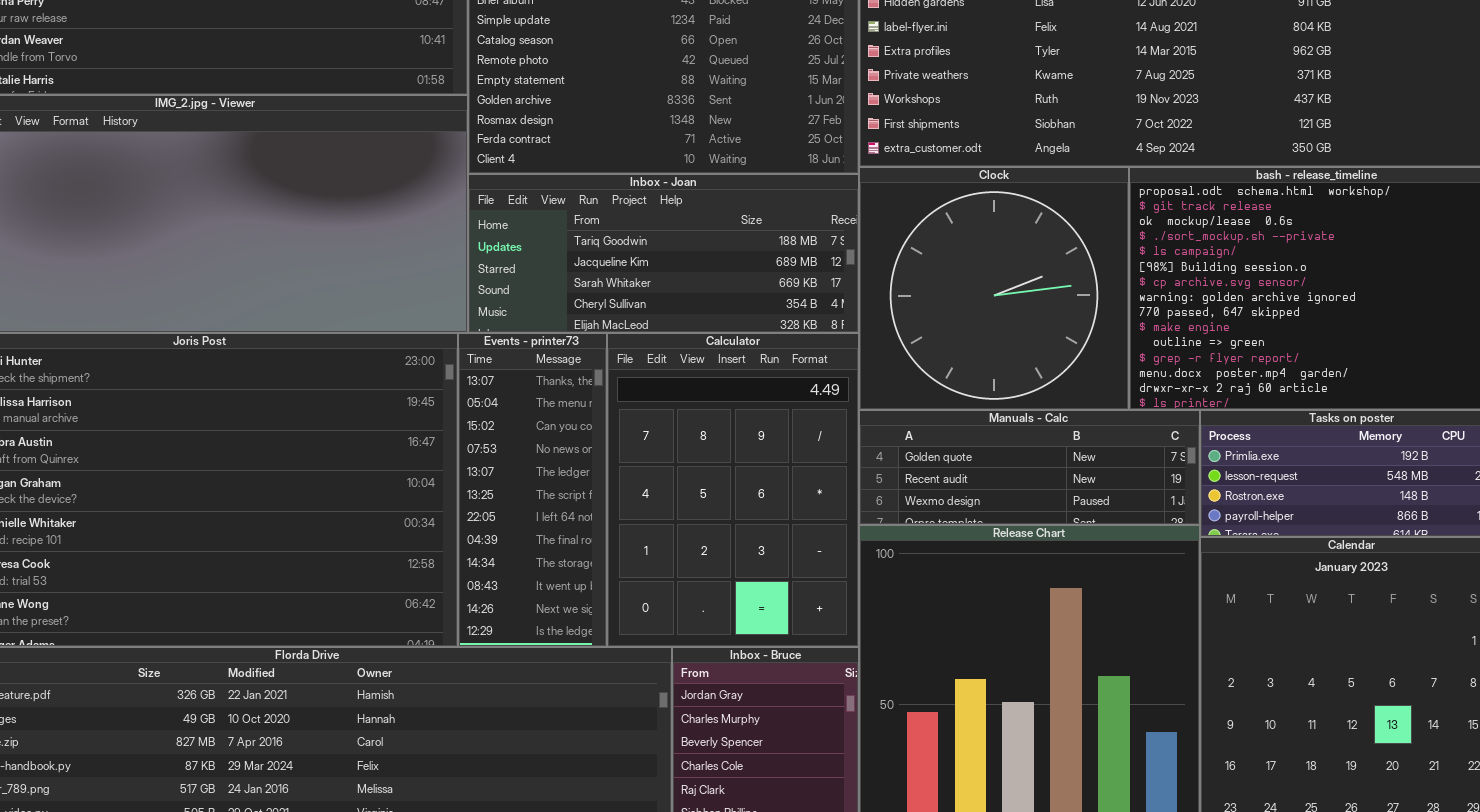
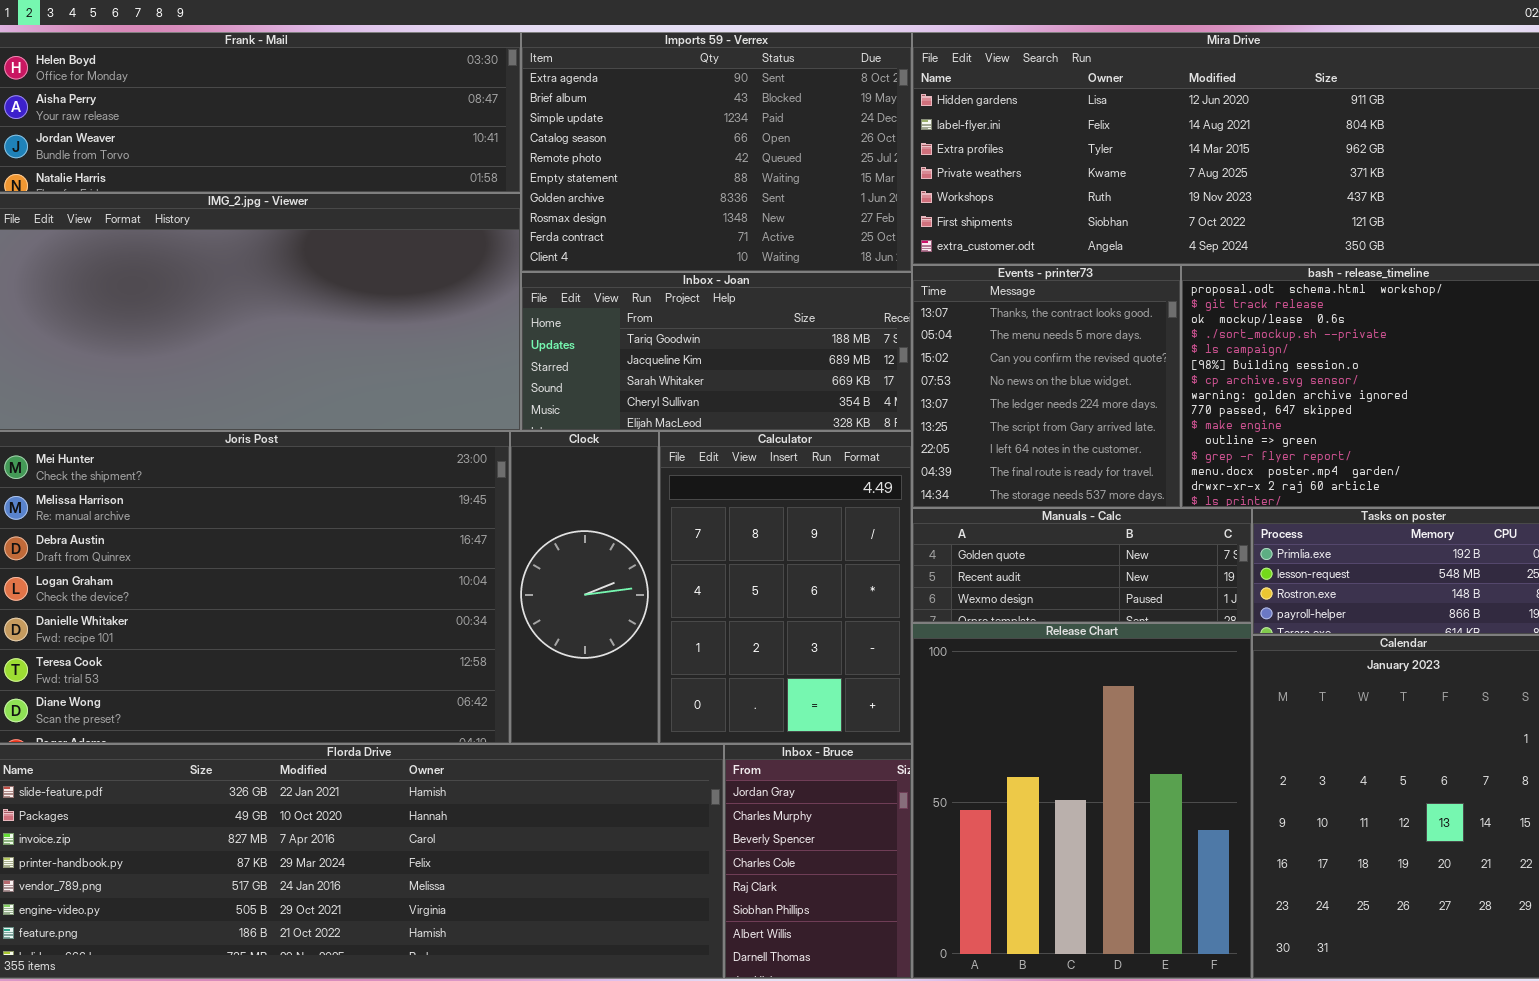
Clock: [859,167,1129,410] -> [510,431,659,744], moved, resized
Events - printer73: [458,333,607,647] -> [912,265,1181,508], moved, resized

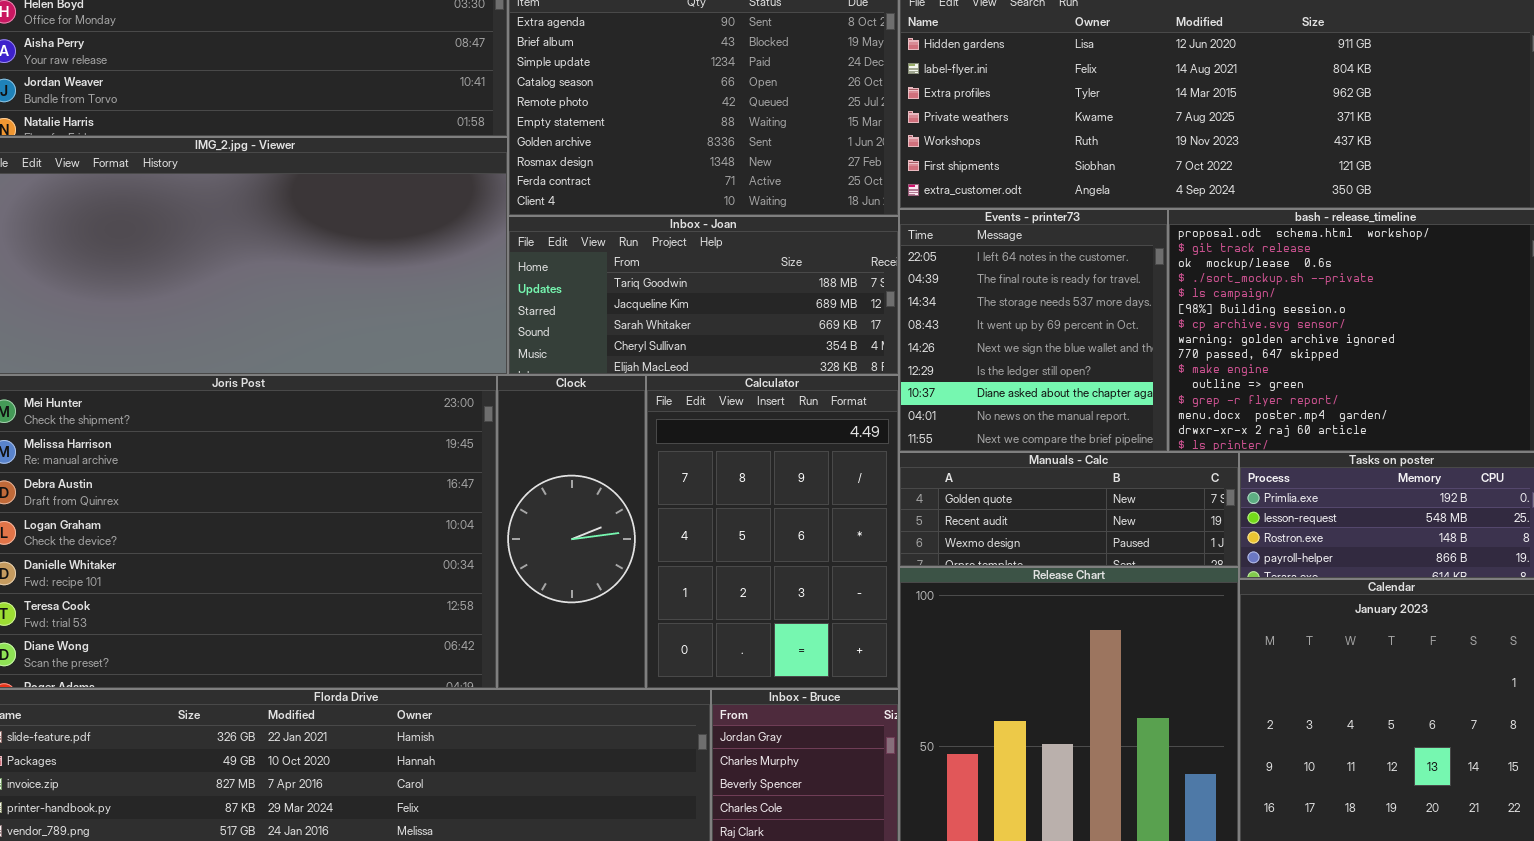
Events - printer73: [912,265,1181,508] -> [899,209,1168,452], scrolled down 6 rows

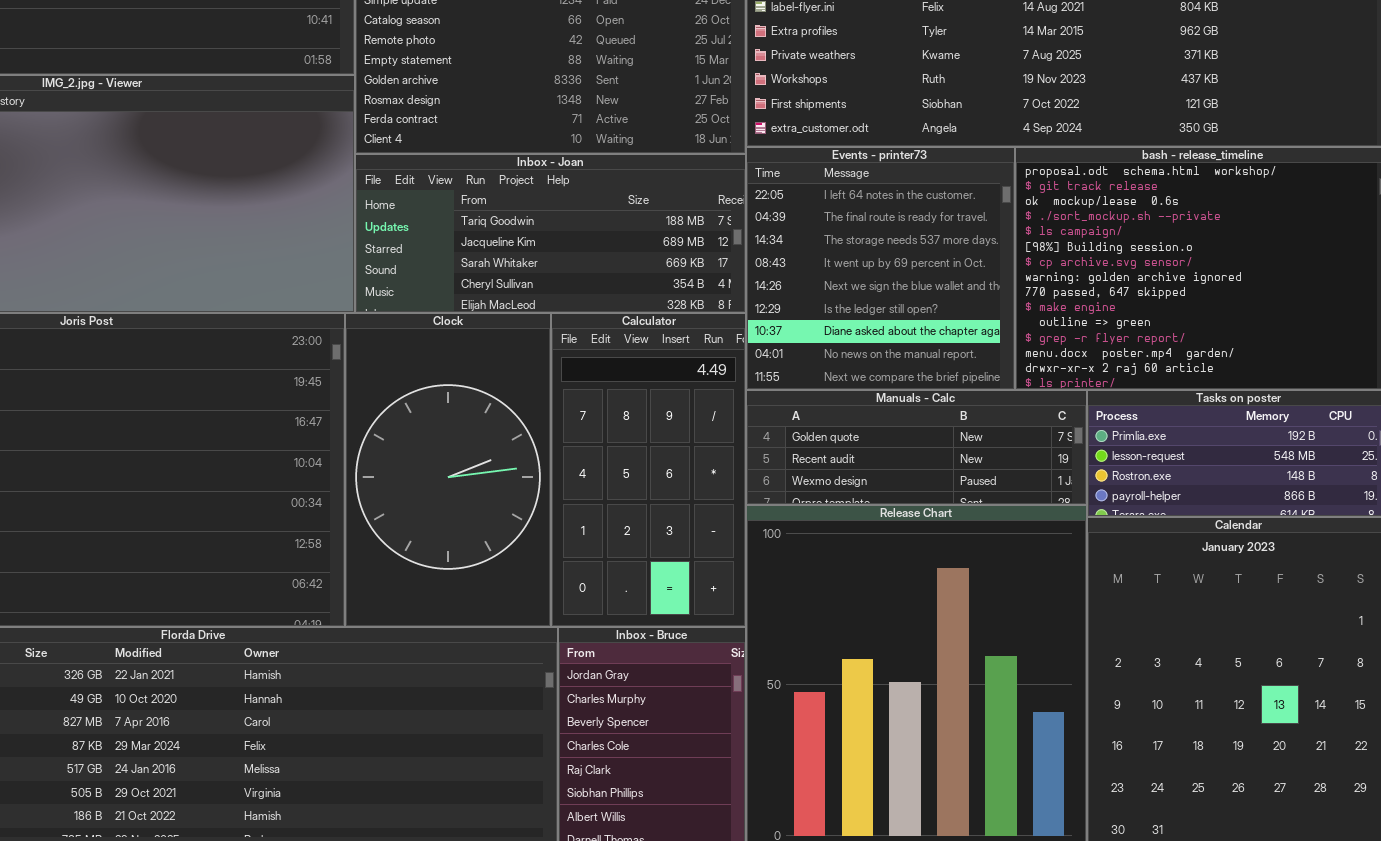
Clock: [497,375,646,689] -> [345,313,551,627], resized
Calculator: [646,375,899,689] -> [551,313,746,627], resized

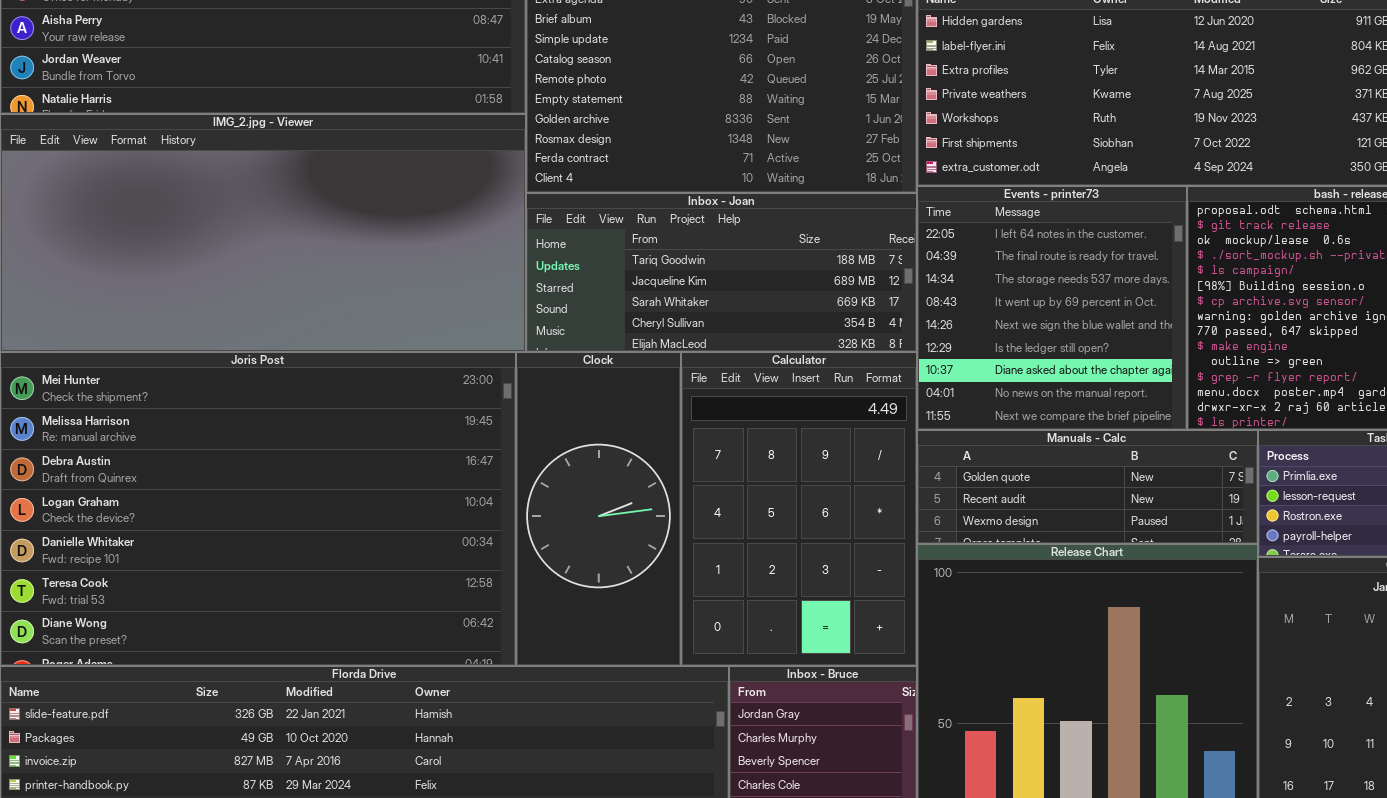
Clock: [345,313,551,627] -> [516,352,681,666], resized
Calculator: [551,313,746,627] -> [681,352,917,666], resized

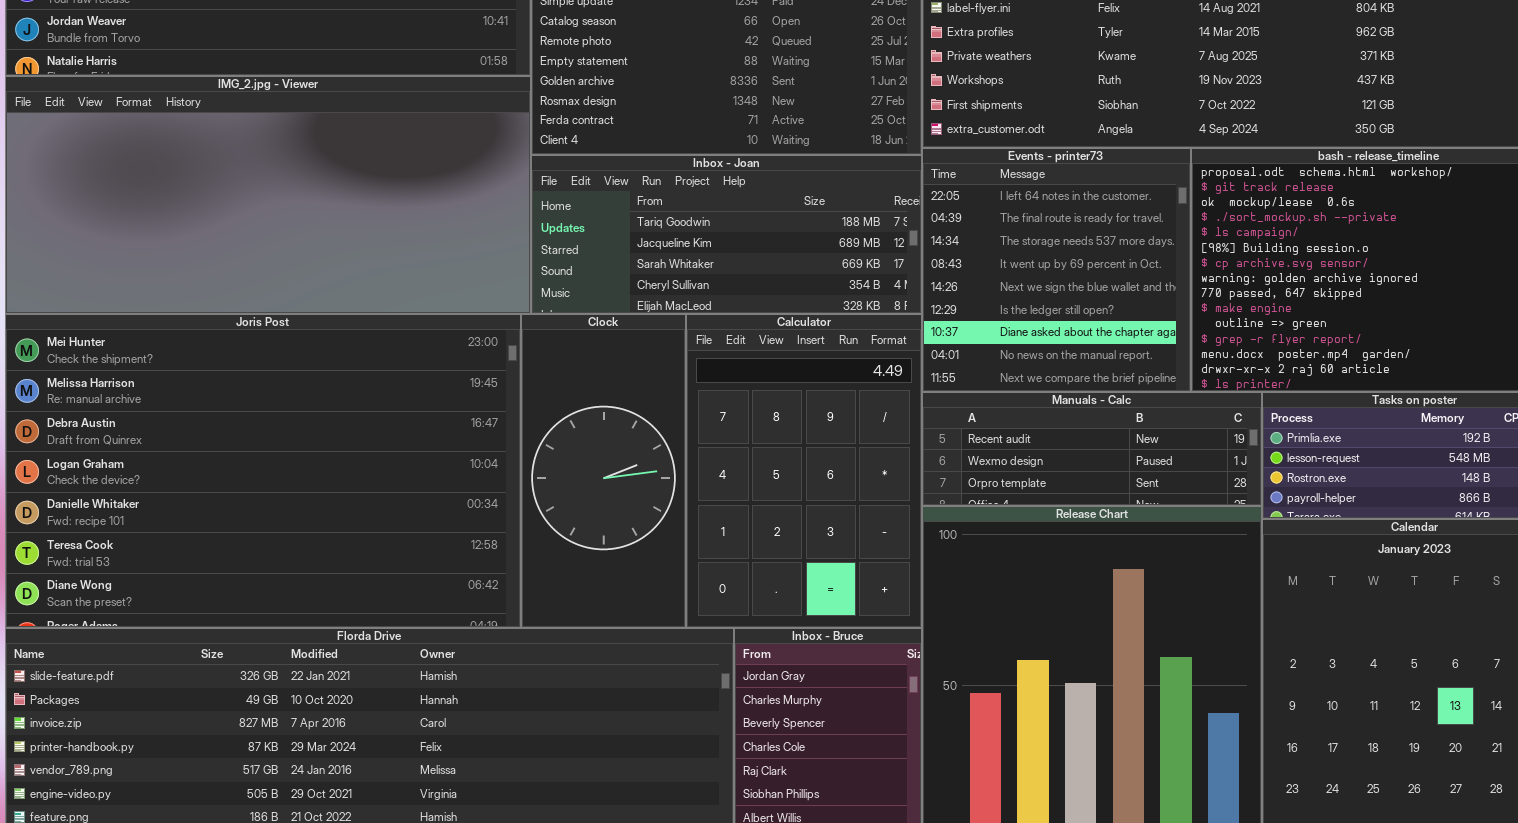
Manuals - Calc: [917,430,1258,544] -> [922,392,1262,506], scrolled down 1 row

